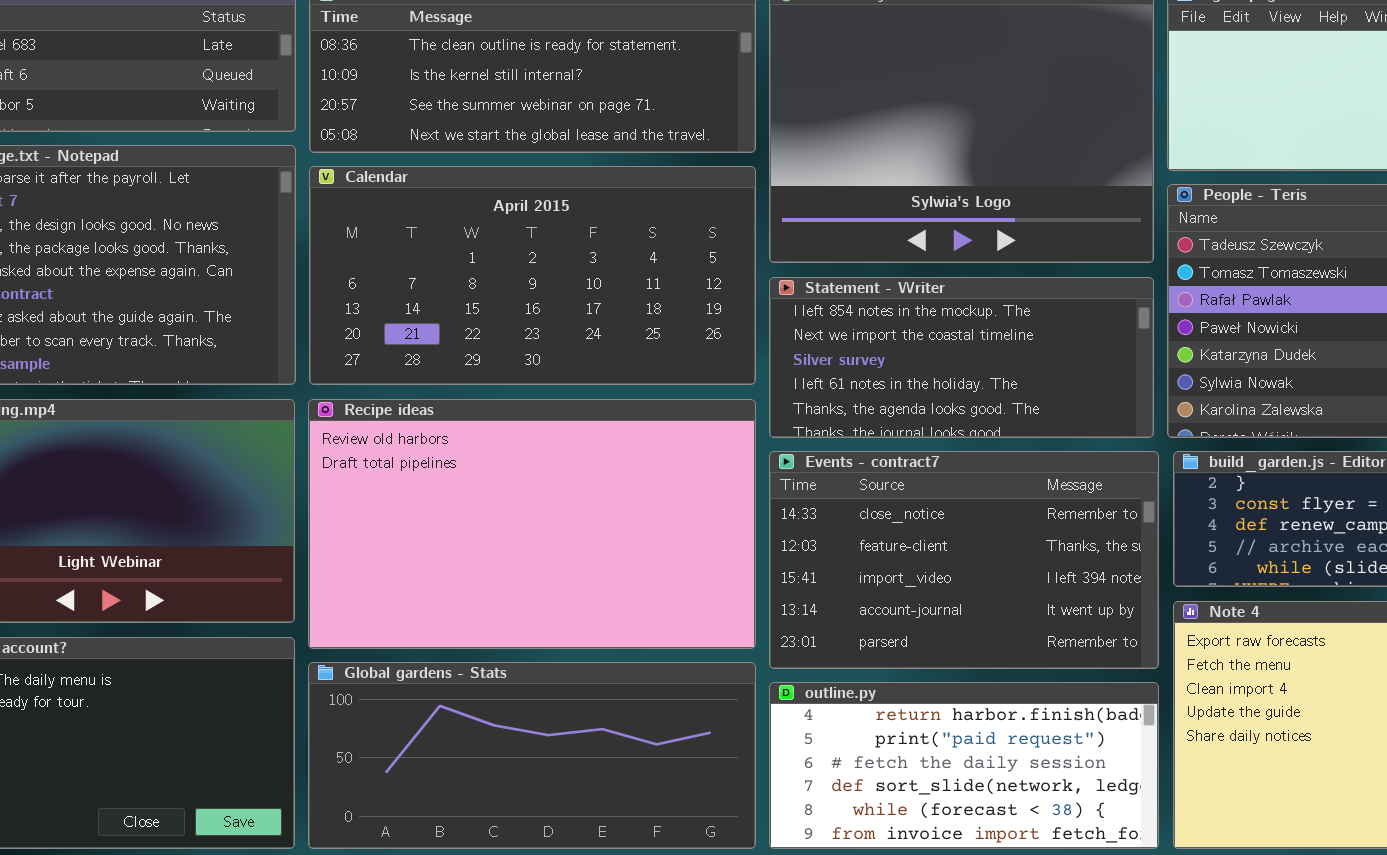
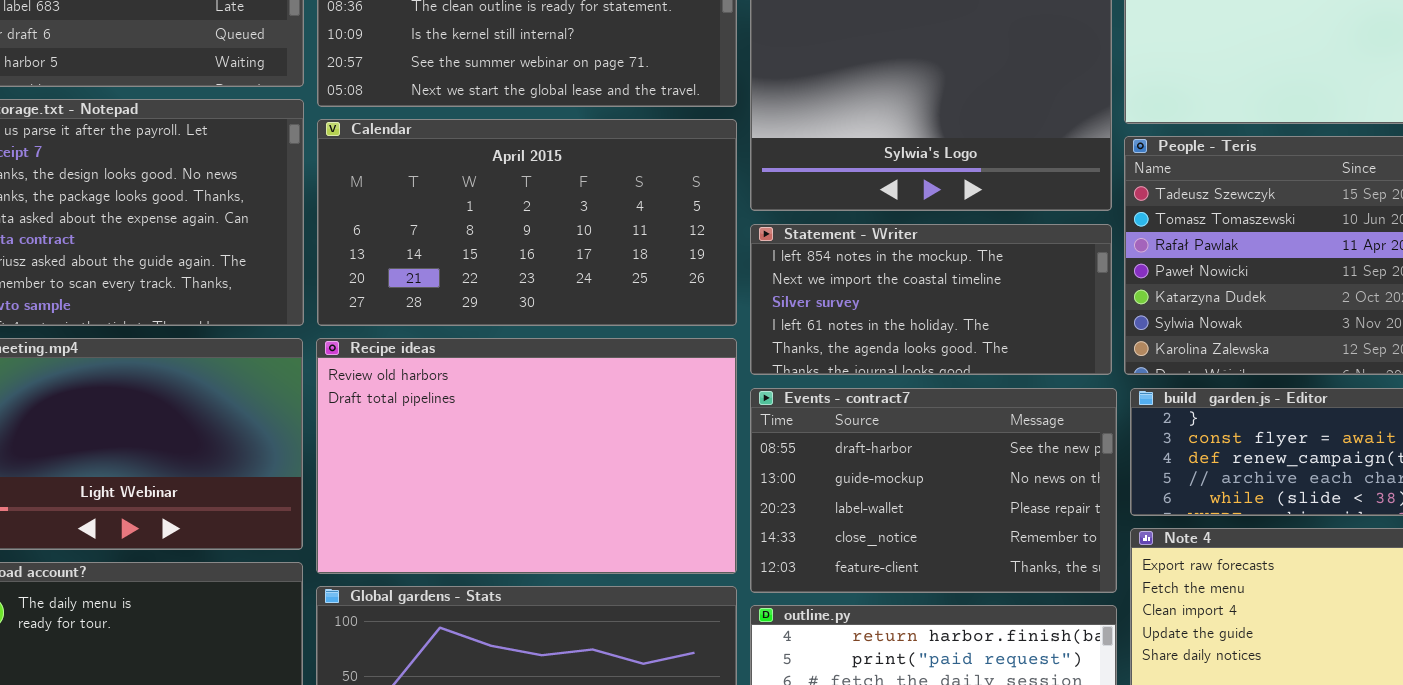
Events - contract7: [769,451,1159,669] -> [750,388,1117,593], scrolled up 3 rows

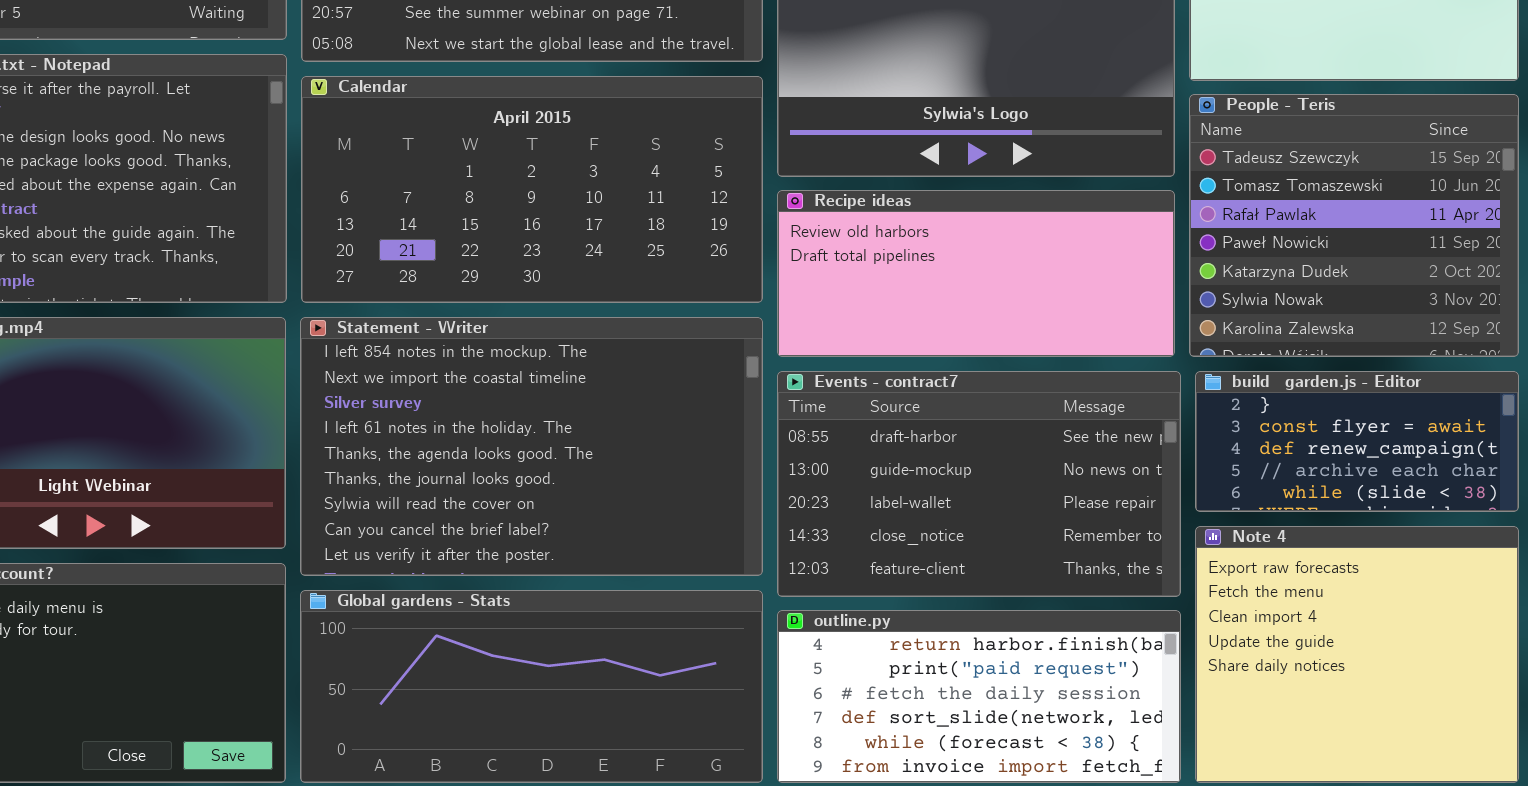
Statement - Writer: [750,224,1112,375] -> [300,317,763,576], moved, resized
Recipe ideas: [316,338,737,574] -> [777,190,1175,357], moved, resized

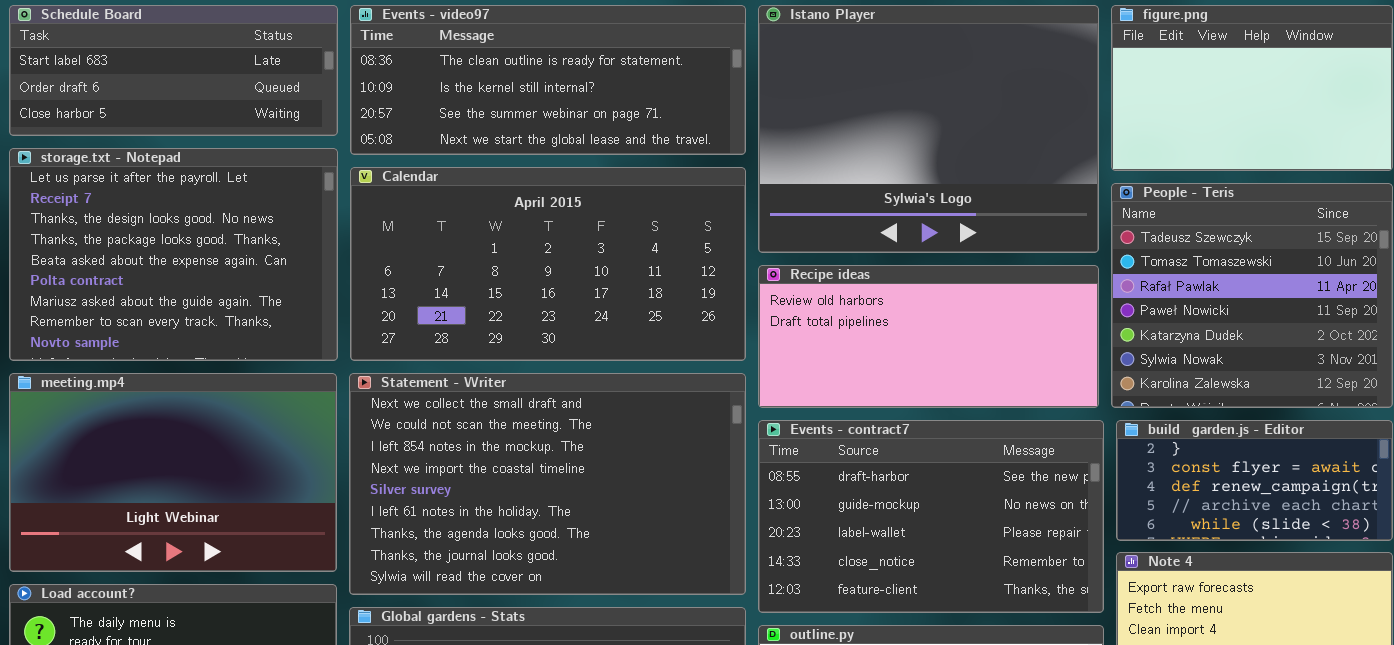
Statement - Writer: [300,317,763,576] -> [349,373,746,595], scrolled up 2 rows

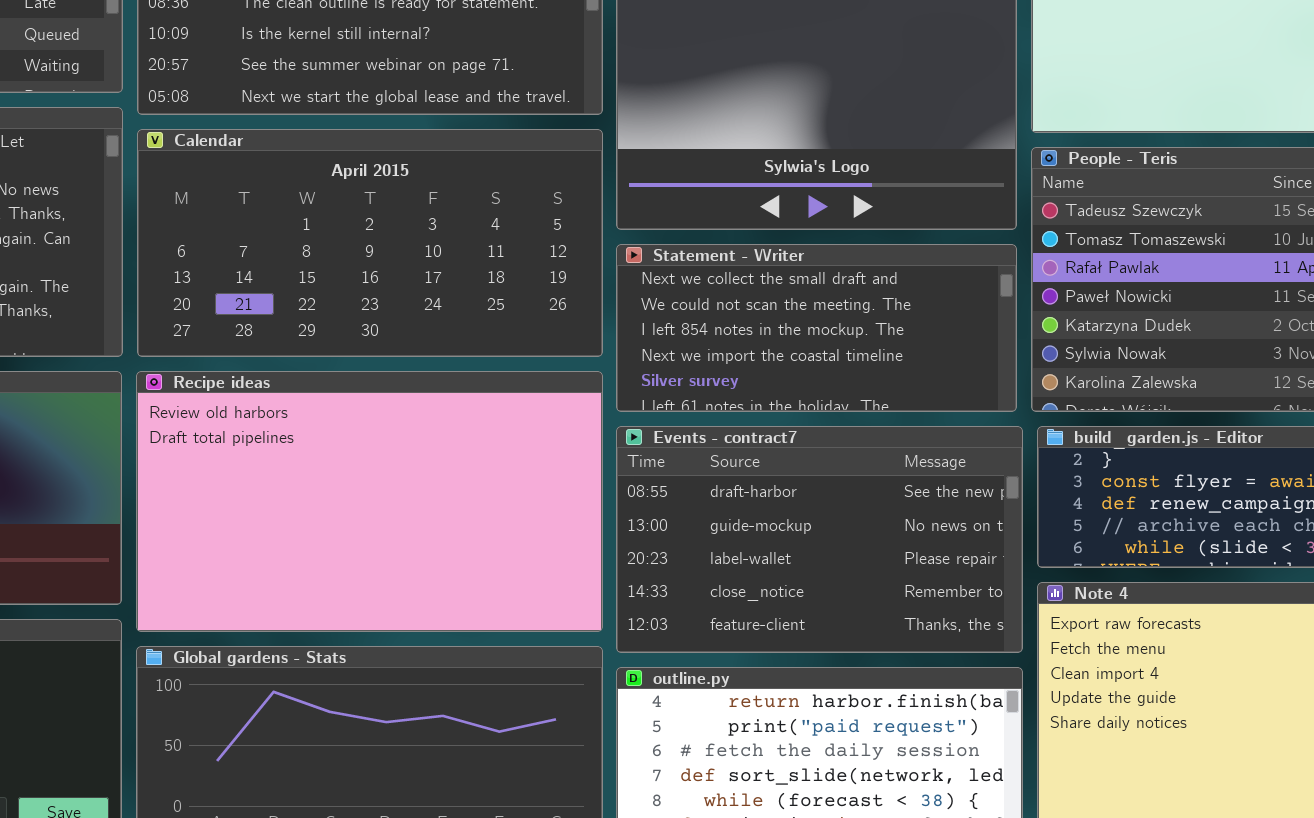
Recipe ideas: [758,265,1099,408] -> [136,371,603,632], moved, resized
Statement - Writer: [349,373,746,595] -> [616,244,1017,412], moved, resized

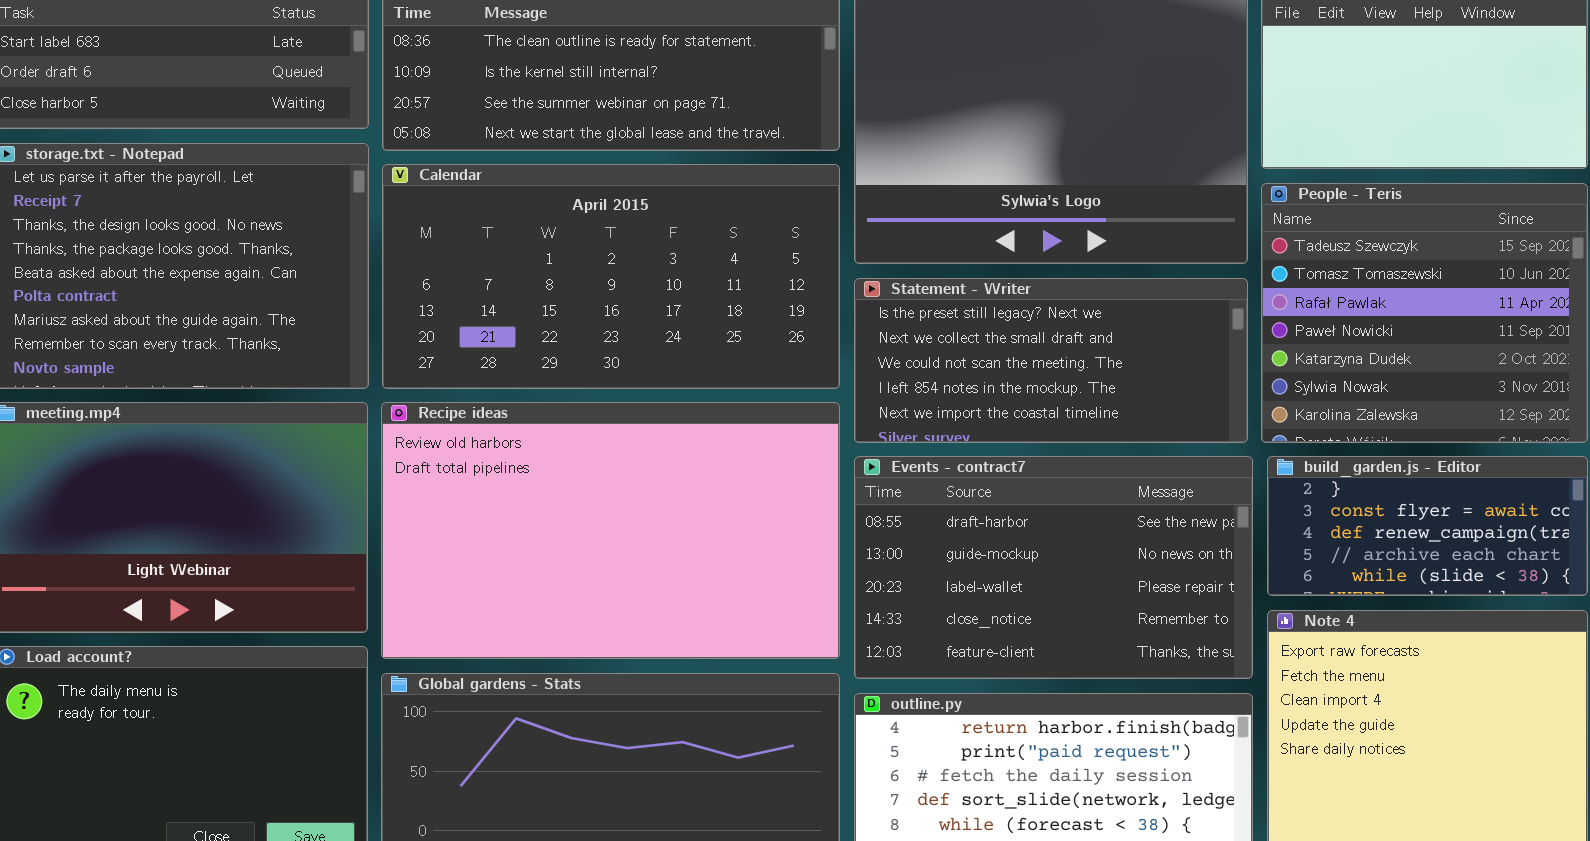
Statement - Writer: [616,244,1017,412] -> [854,278,1248,443], scrolled up 1 row

